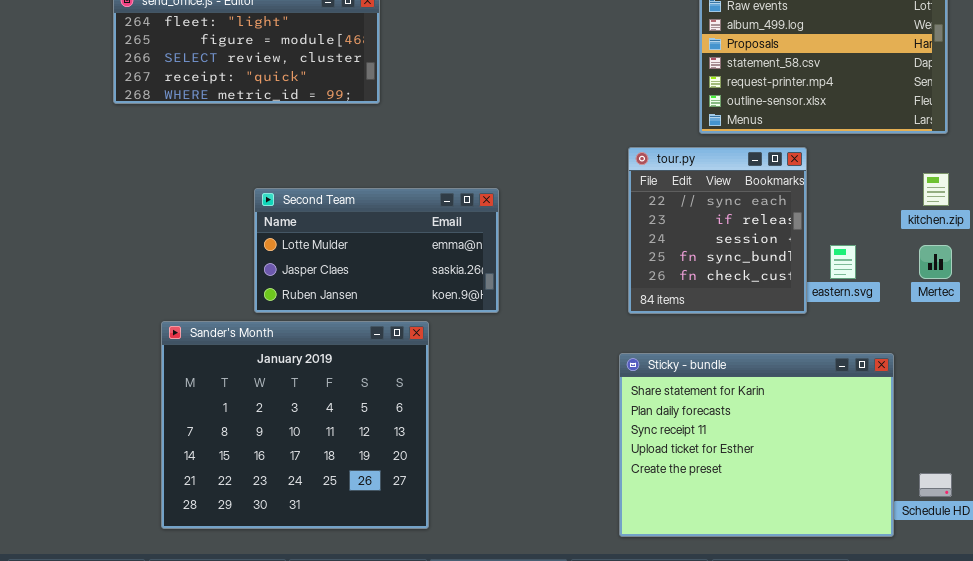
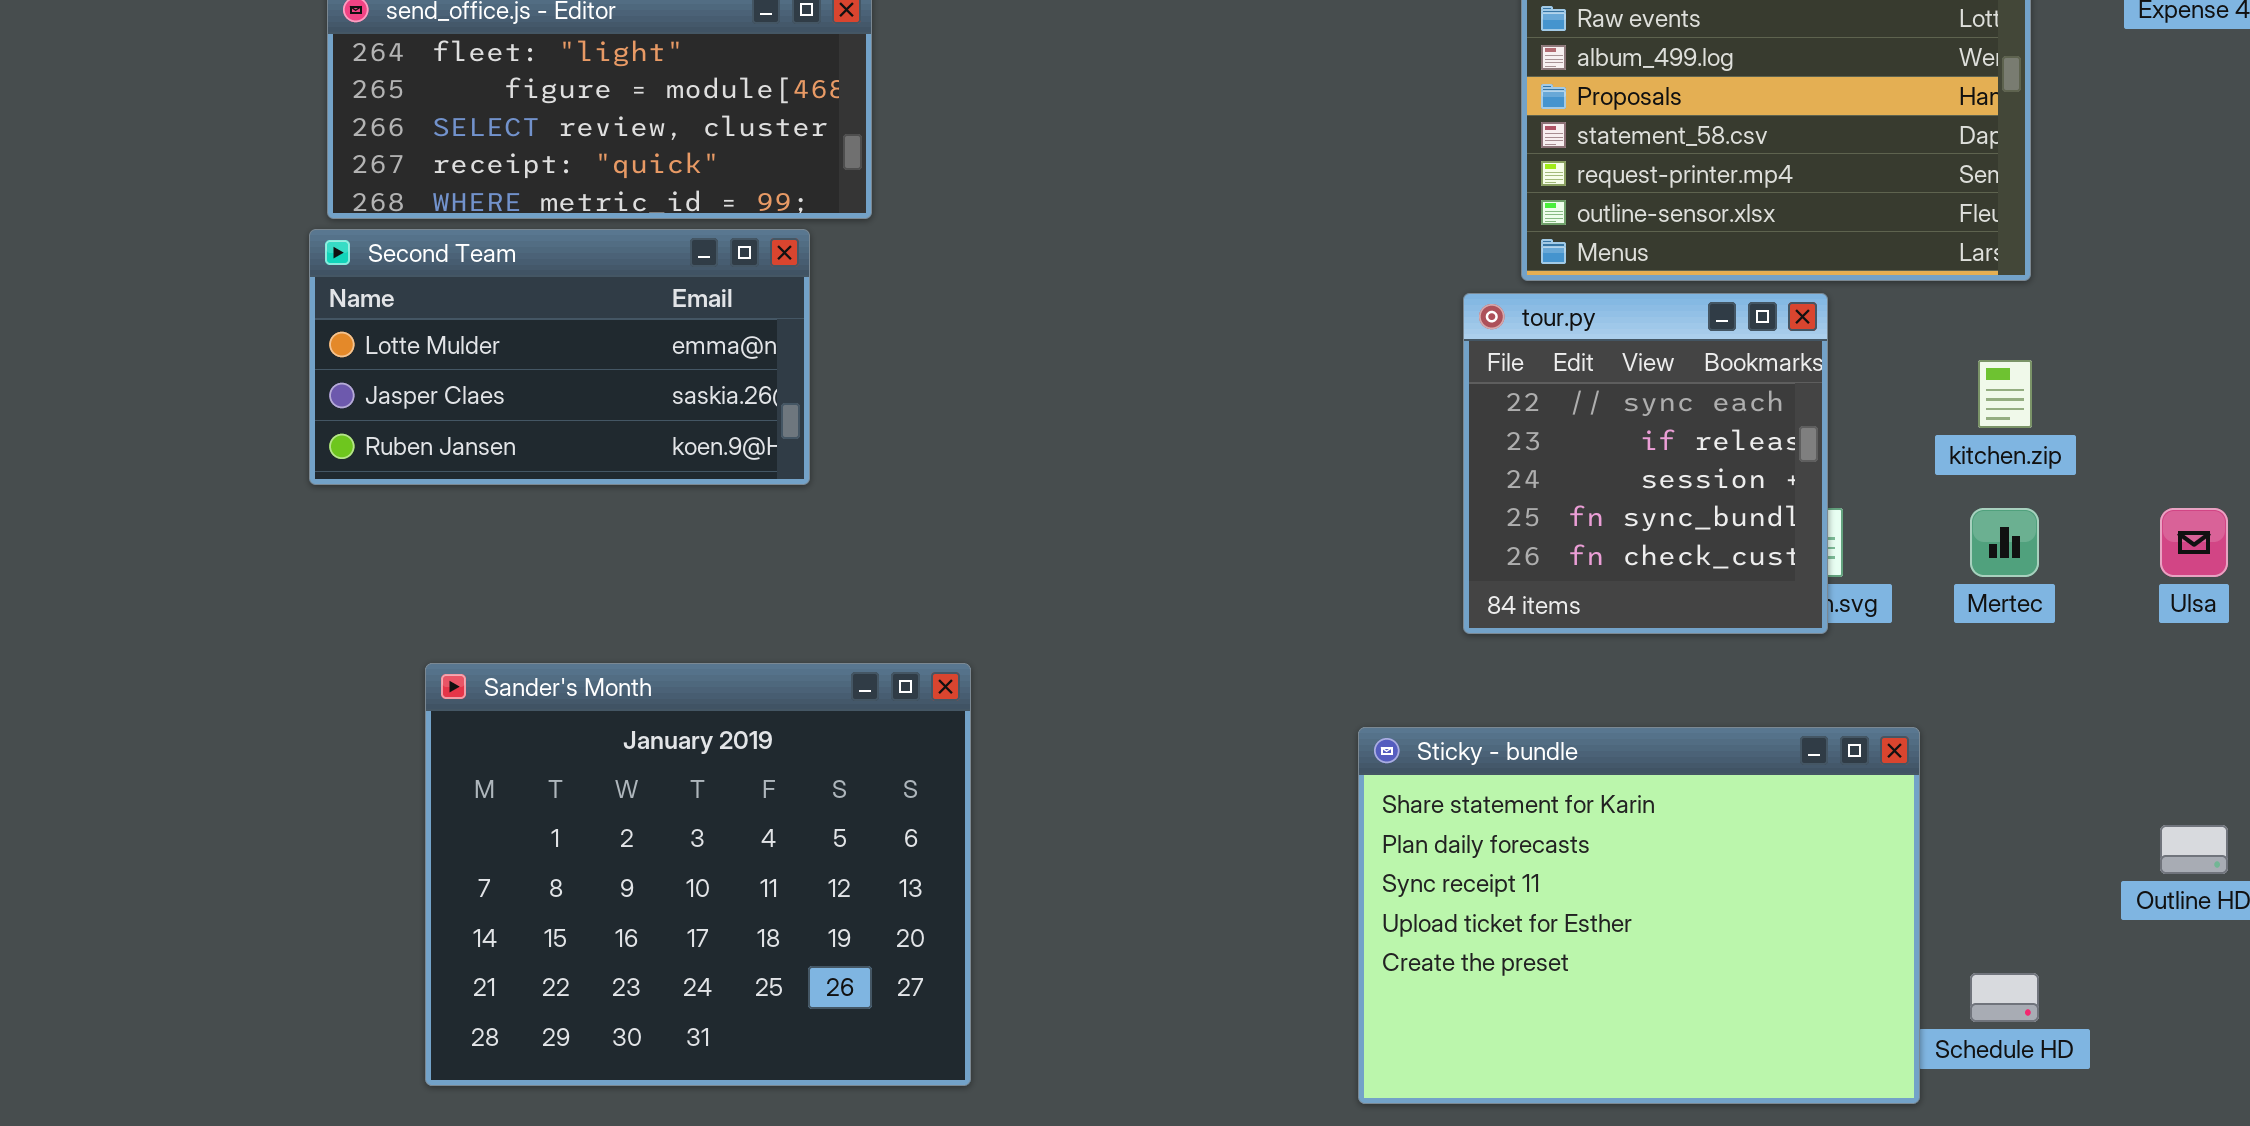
tour.py: [628,147,807,314] -> [1463,293,1828,634], moved
Second Team: [254,188,499,313] -> [309,229,810,485], moved

